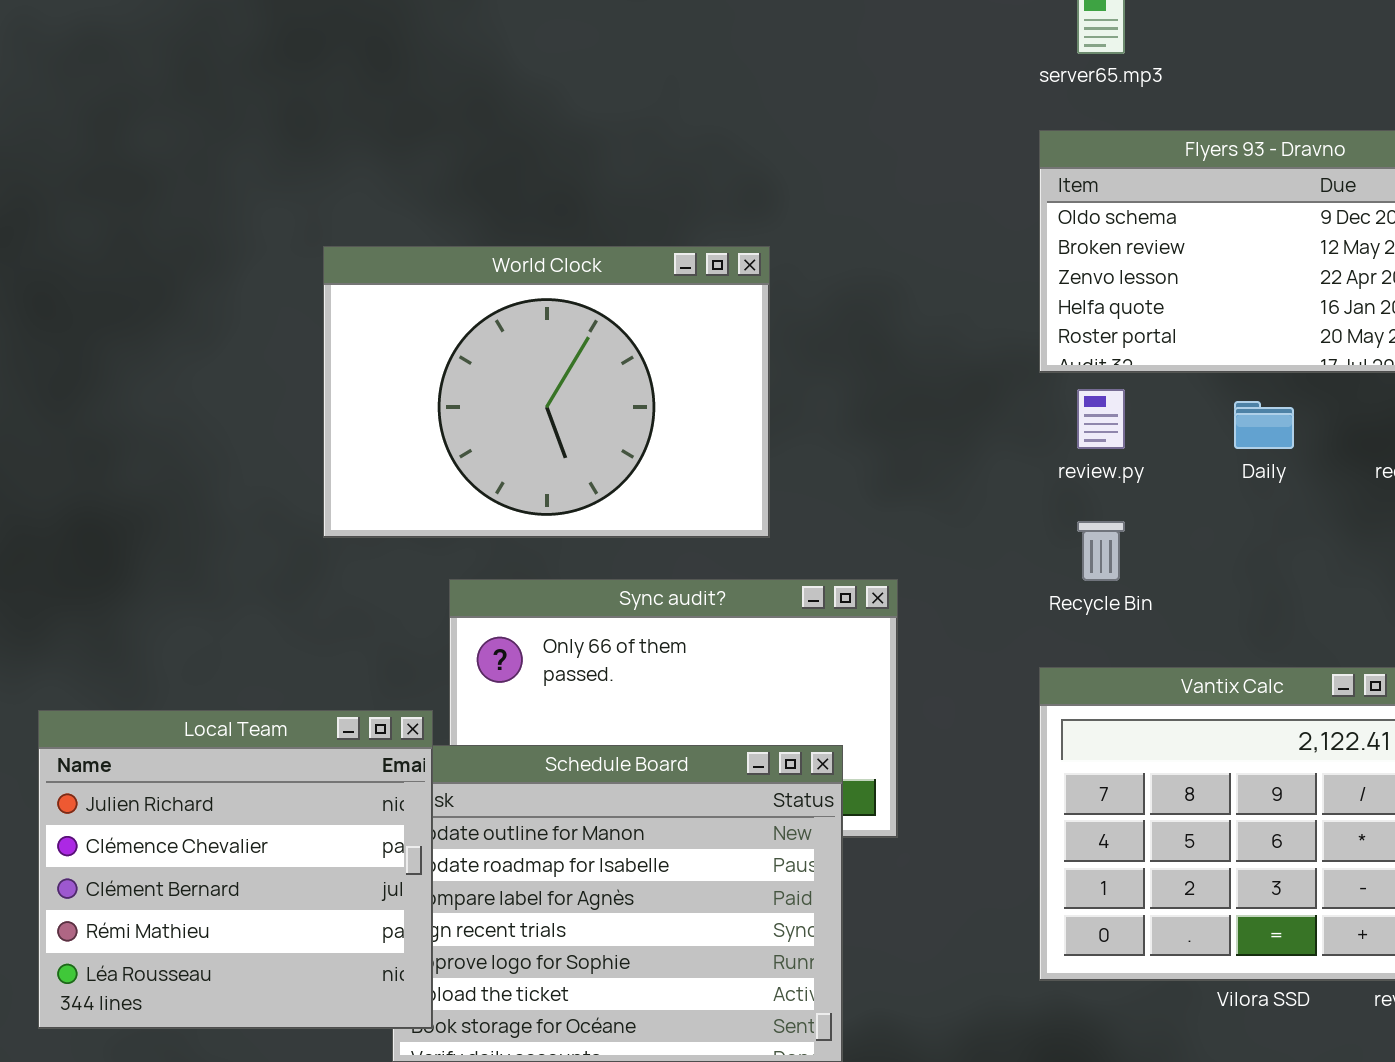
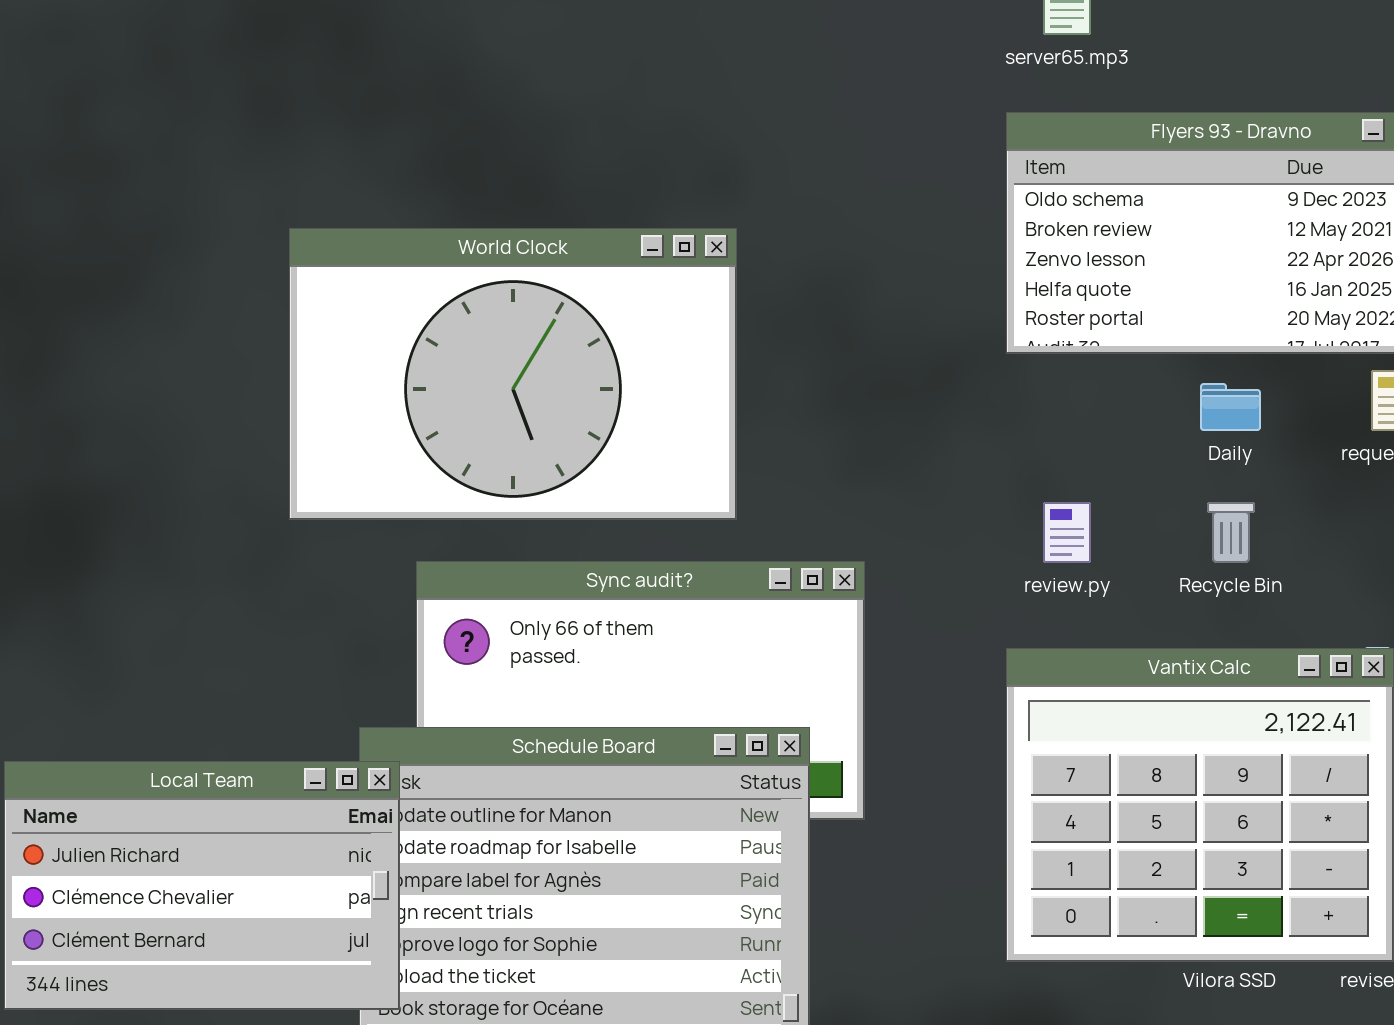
review.py: [1077,389,1125,449] -> [1043,502,1091,563], moved
Recycle Bin: [1077,521,1125,581] -> [1207,502,1255,563], moved
Local Team: [38,710,433,1029] -> [4,761,400,1010], resized

